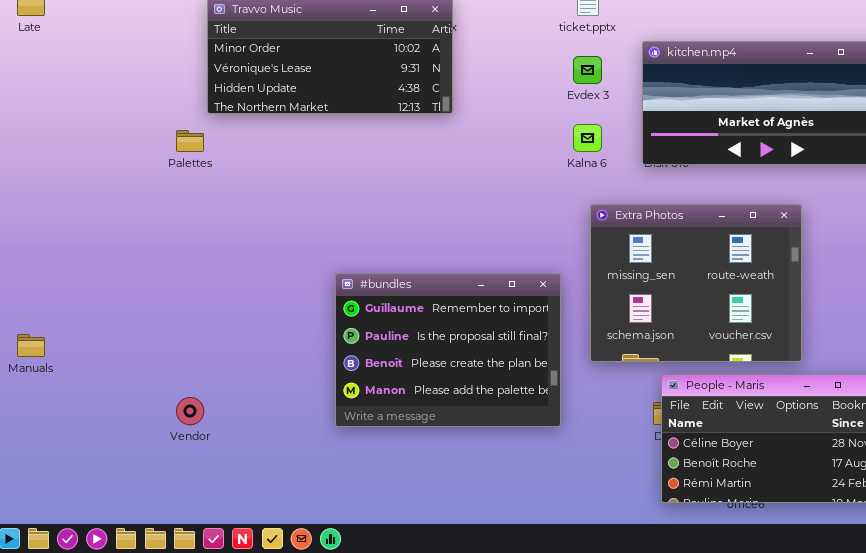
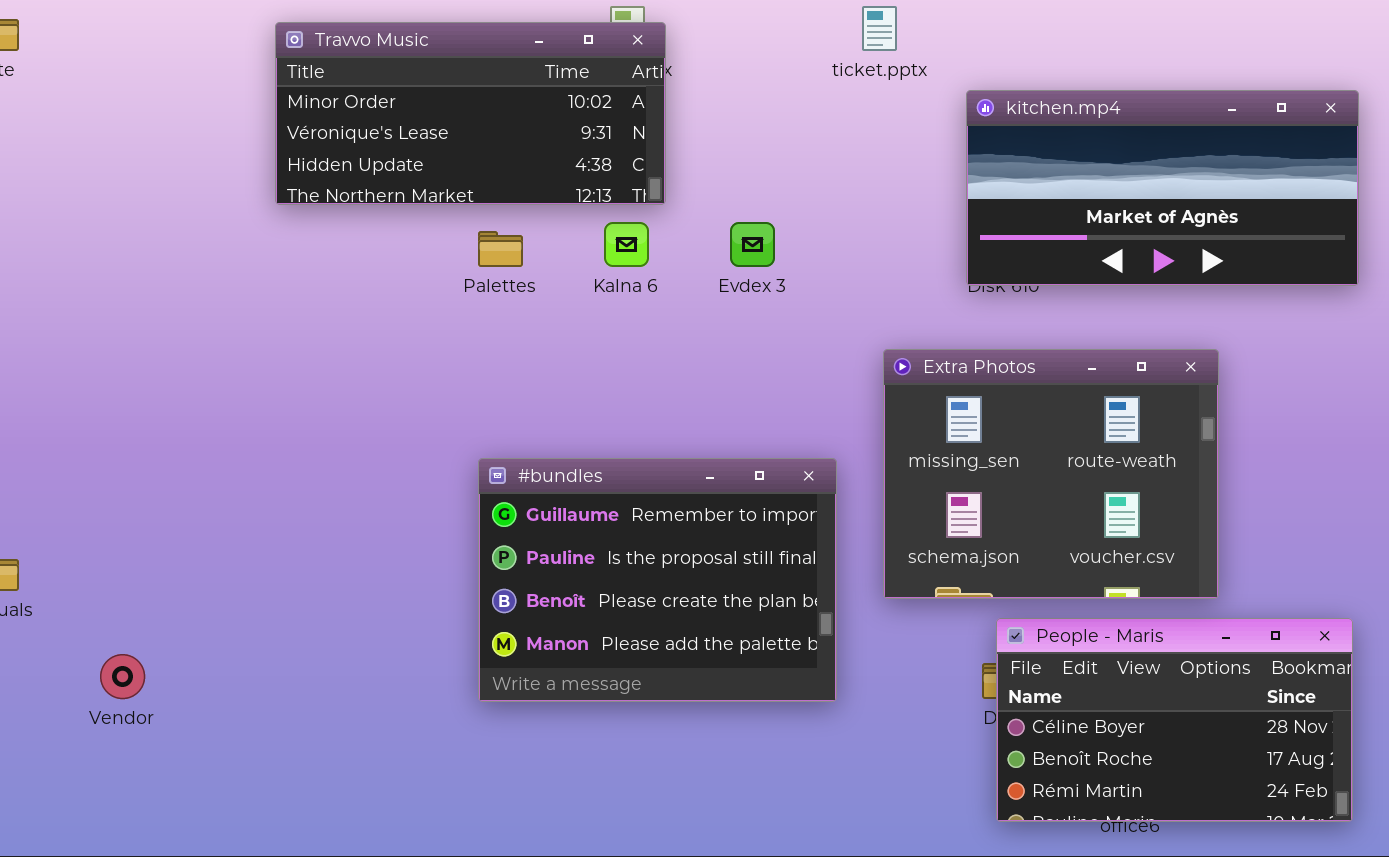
Evdex 3: [573,56,602,84] -> [730,222,775,267], moved
Kalna 6: [573,124,602,152] -> [604,222,649,267], moved
Palettes: [176,130,204,152] -> [478,231,523,267], moved
Vendor: [176,397,204,425] -> [100,654,145,699], moved

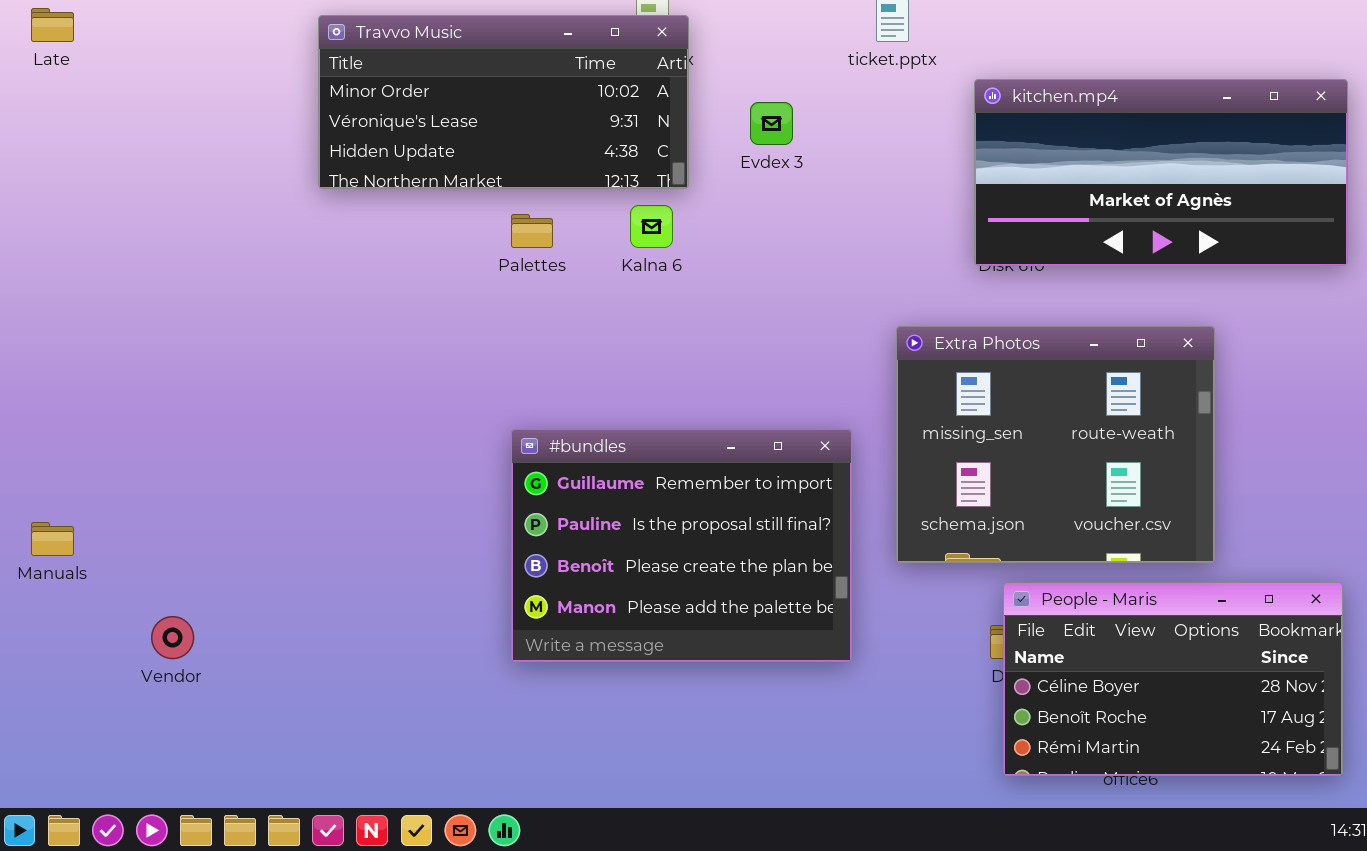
Evdex 3: [730,222,775,267] -> [750,102,793,145], moved

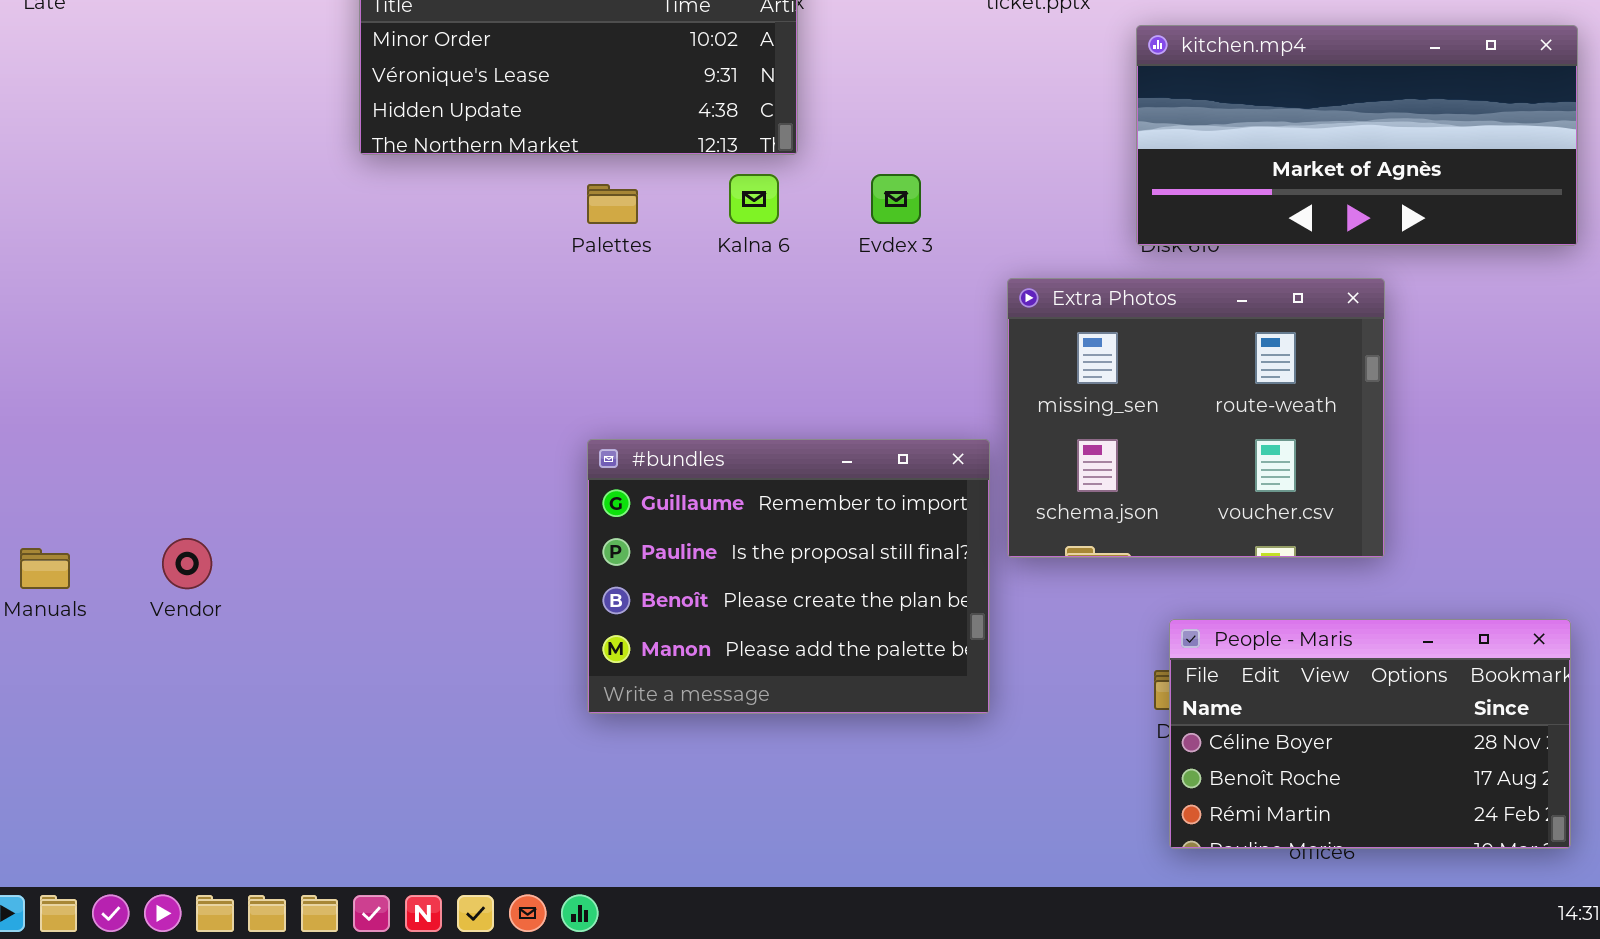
Evdex 3: [750,102,793,145] -> [871,174,921,224], moved
Extra Photos: [896,326,1215,563] -> [1007,278,1385,558], moved
Vendor: [151,616,194,659] -> [162,538,212,589], moved

